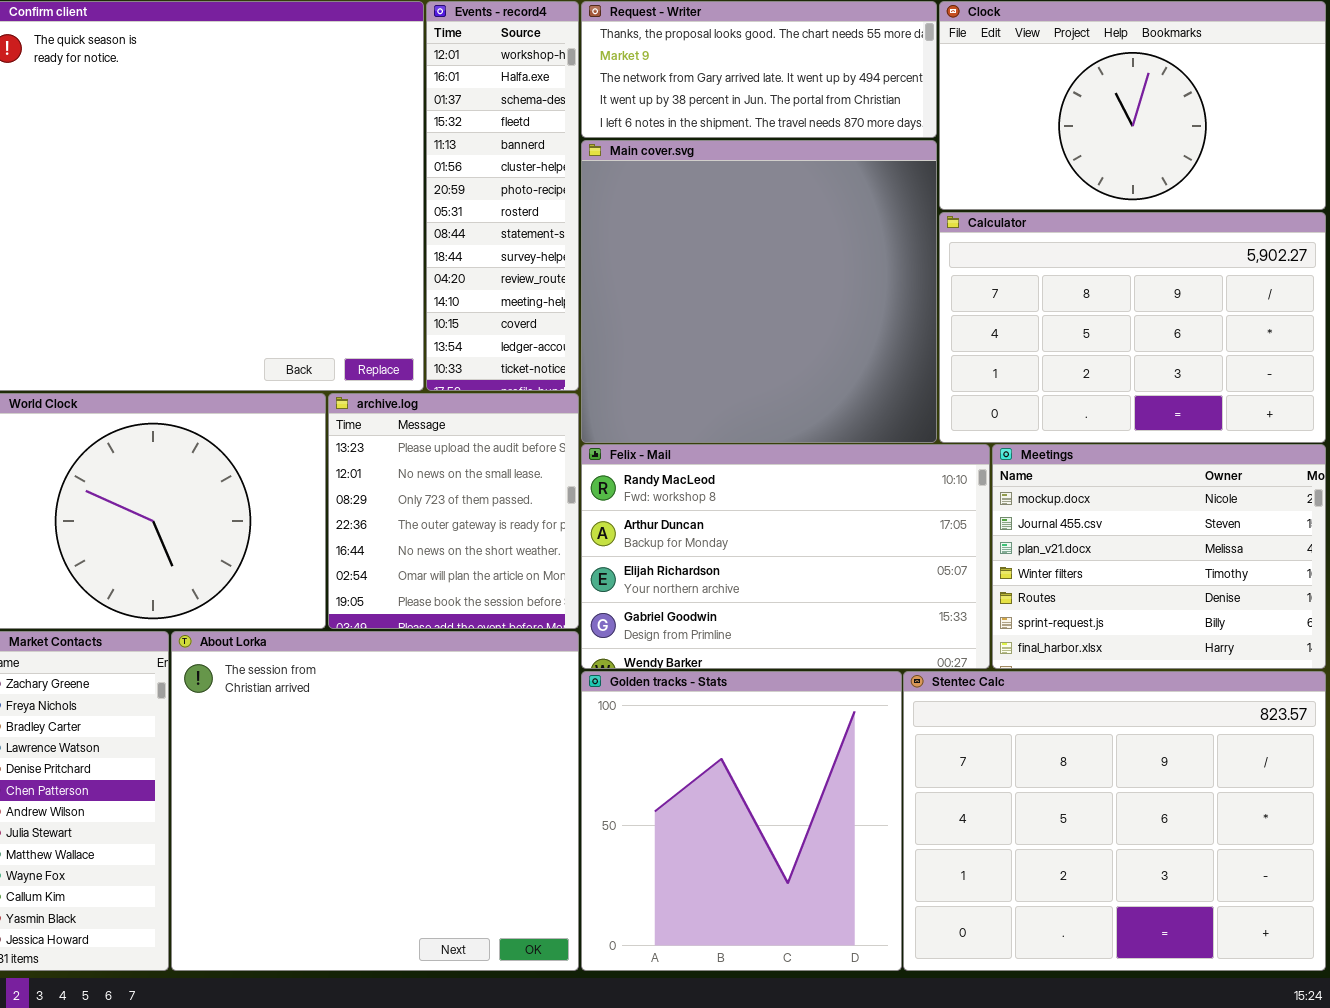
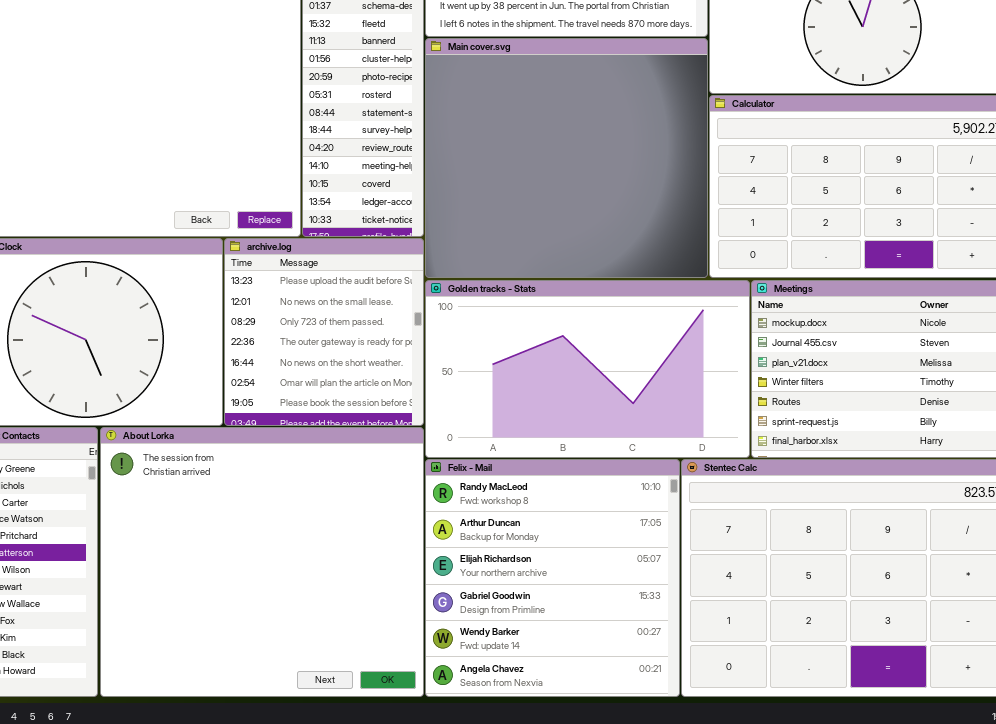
Felix - Mail: [581,444,990,669] -> [425,459,680,697], moved, resized
Golden tracks - Stats: [581,671,902,971] -> [425,280,750,458], moved, resized

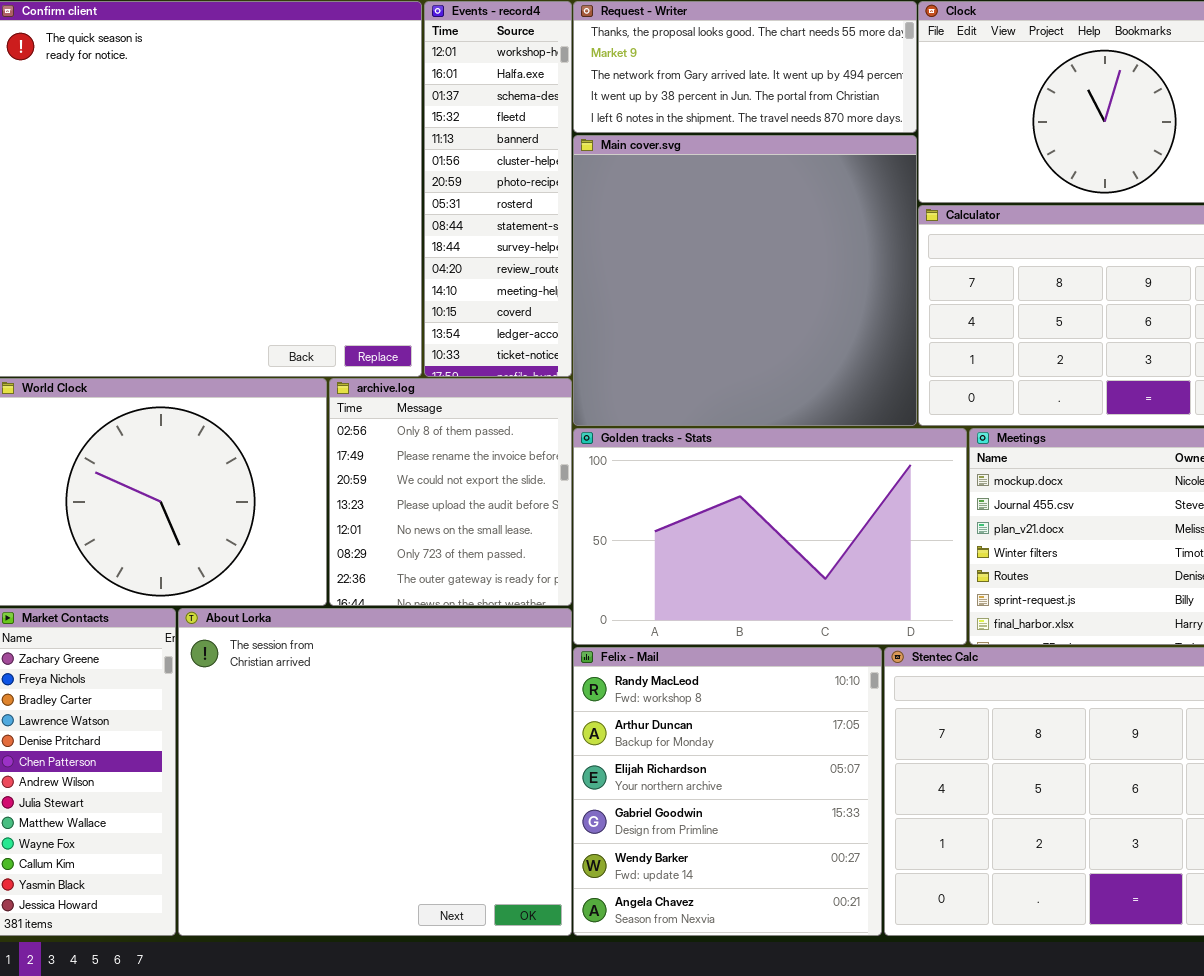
archive.log: [224,238,424,426] -> [329,378,572,606], scrolled up 3 rows

